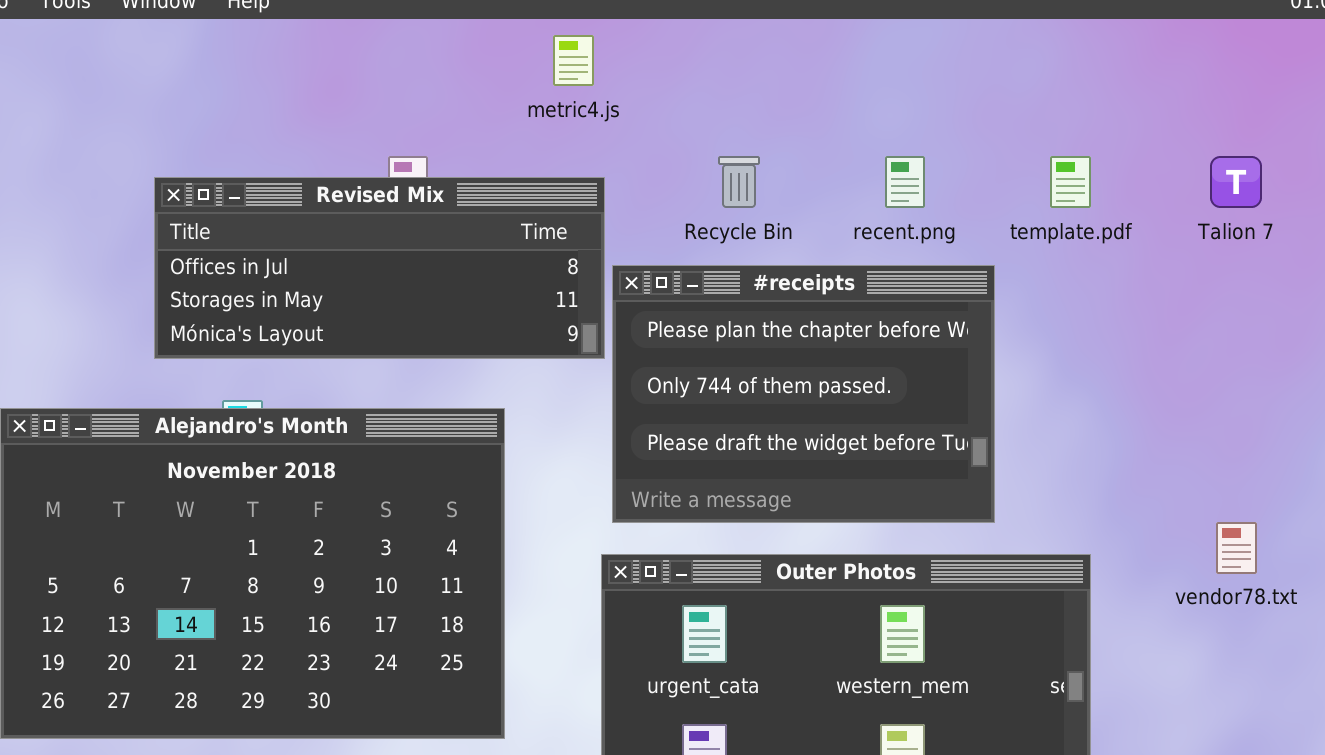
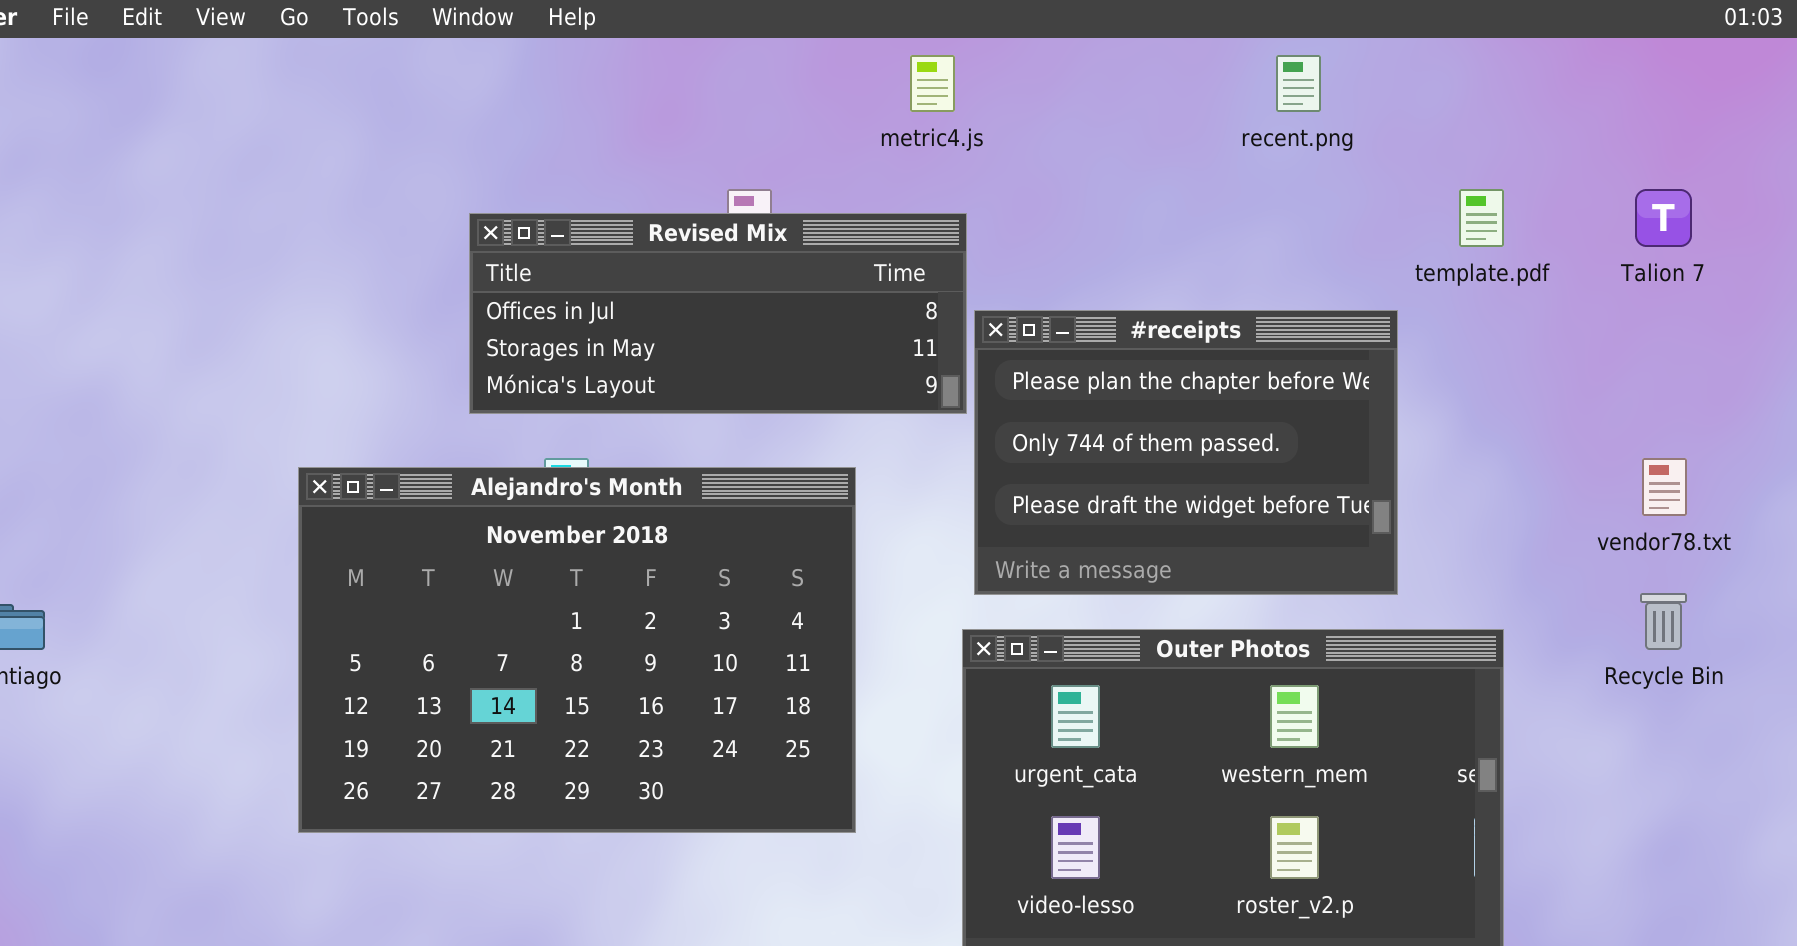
Recycle Bin: [718,156,760,208] -> [1640,593,1687,650], moved
recent.png: [885,156,925,208] -> [1276,55,1321,112], moved
vendor78.txt: [1216,522,1257,574] -> [1642,458,1687,516], moved

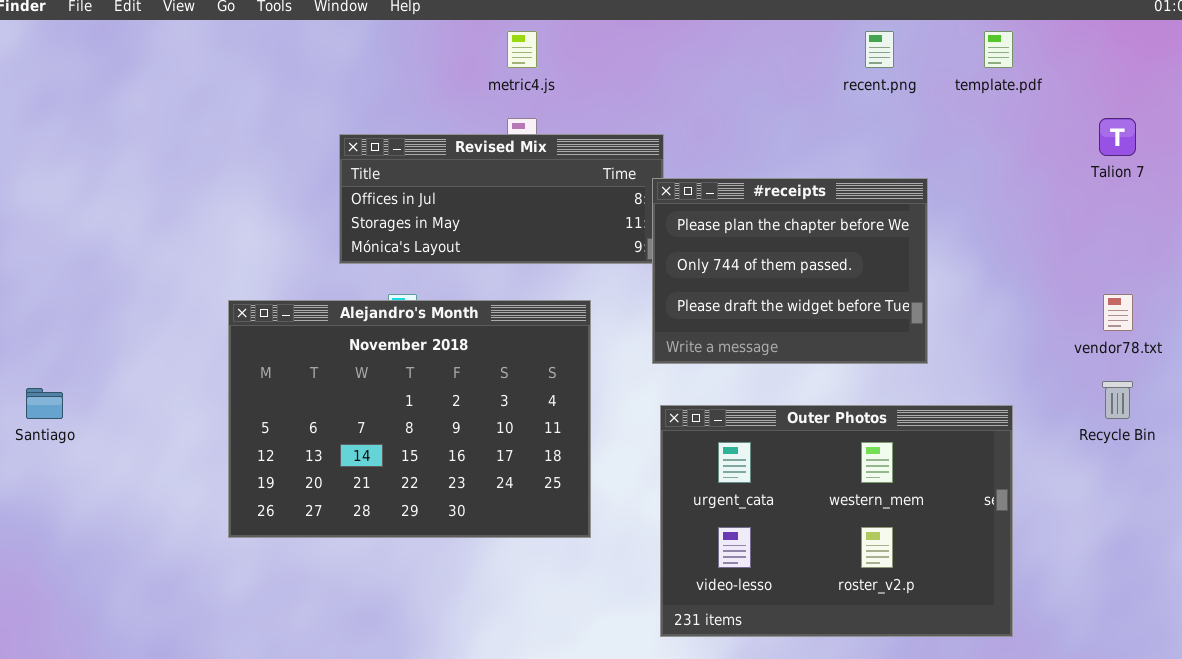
metric4.js: [910,55,955,112] -> [507,31,537,68], moved
template.pdf: [1459,189,1504,247] -> [984,31,1013,68], moved
#receipts: [974,310,1398,595] -> [652,178,928,364], moved

